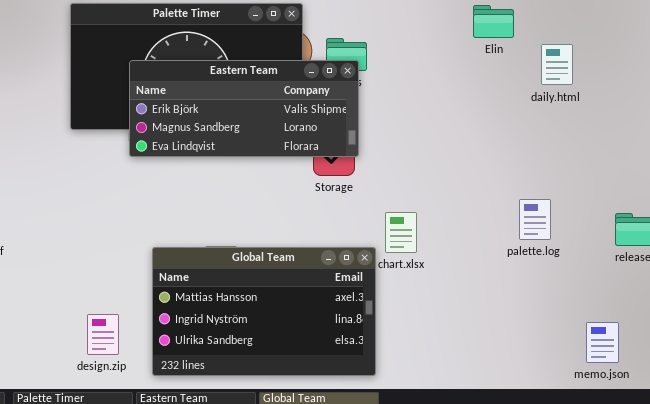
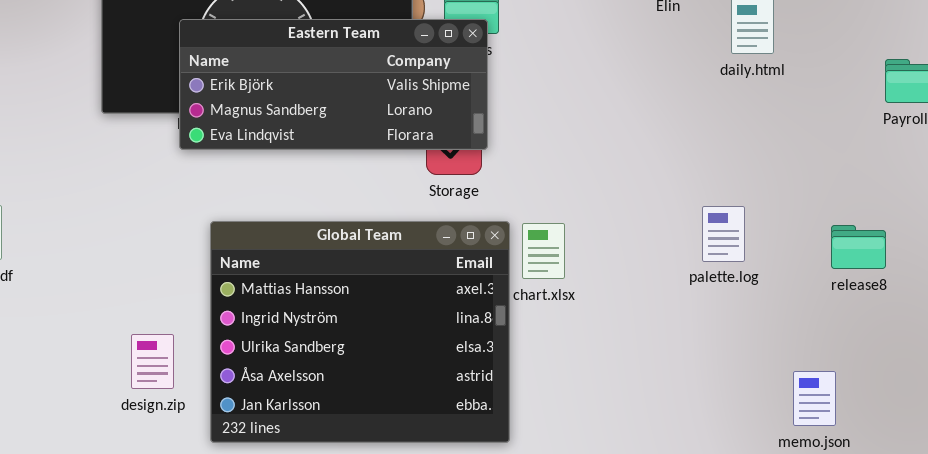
Global Team: [152,247,376,376] -> [210,221,510,443], resized
design.zip: [87,314,119,355] -> [131,334,174,389], moved

